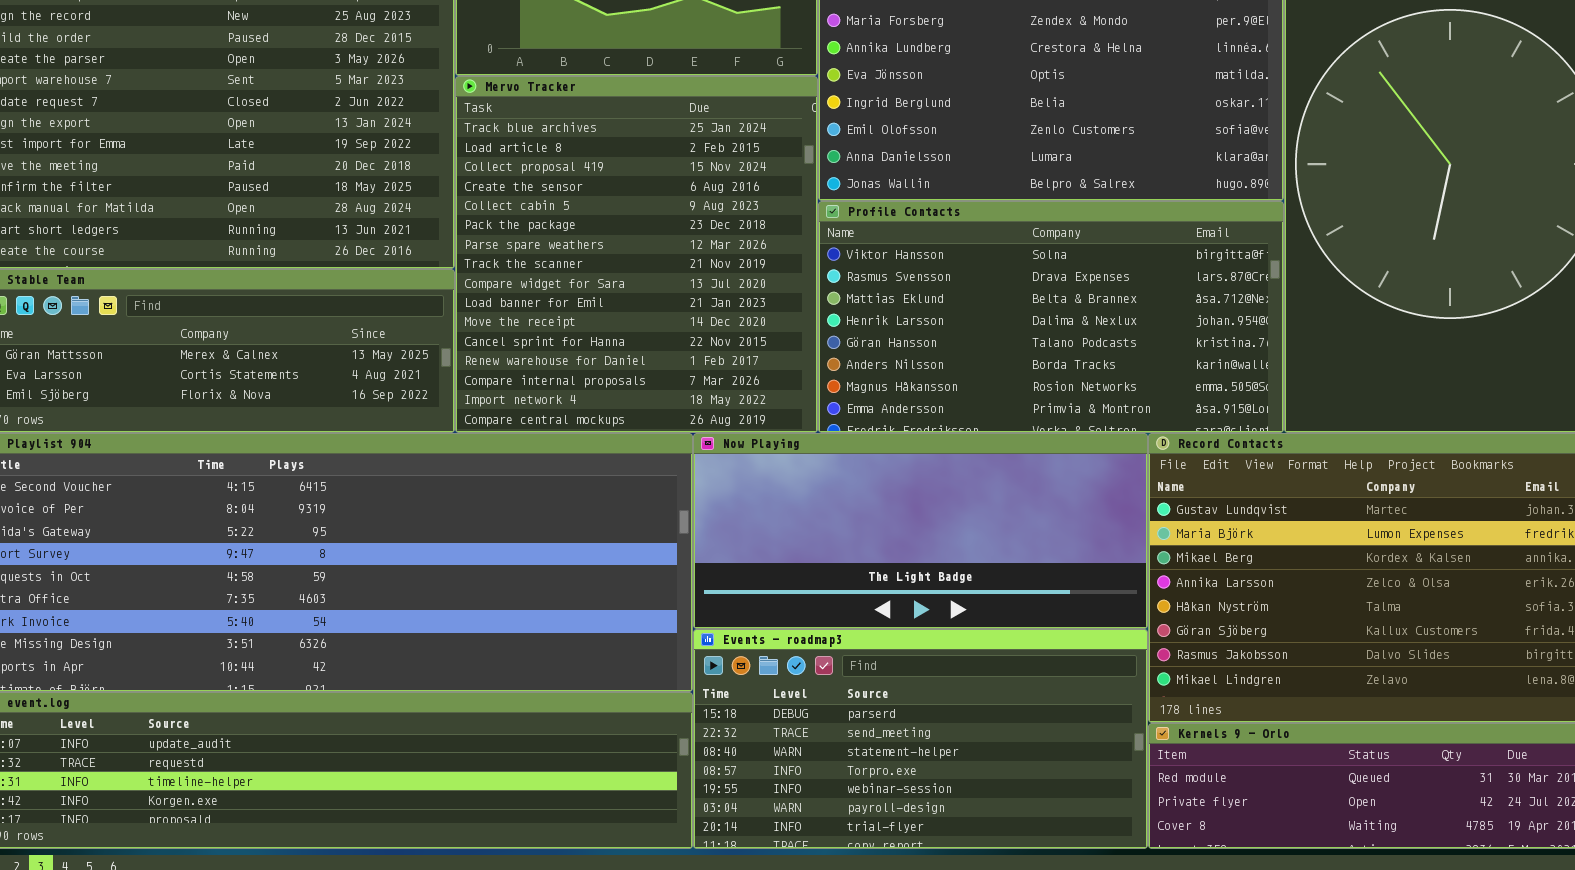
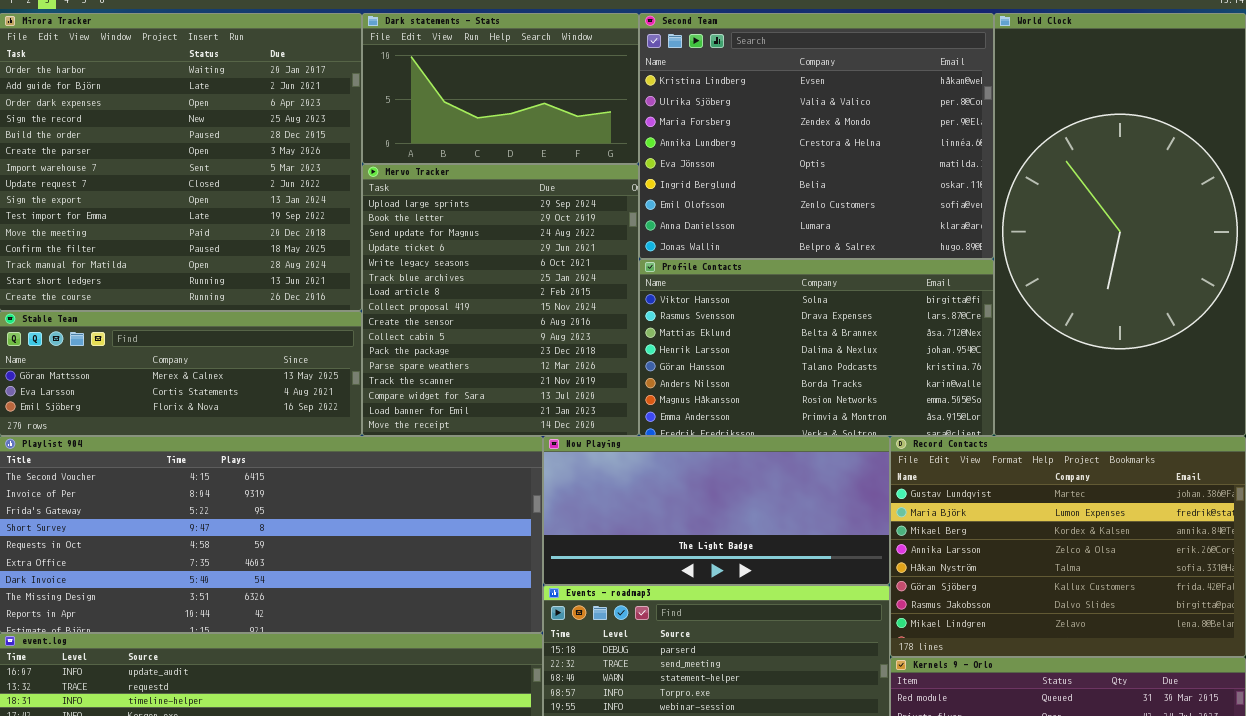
Mervo Tracker: [455,76,818,433] -> [362,164,639,436], scrolled up 5 rows

